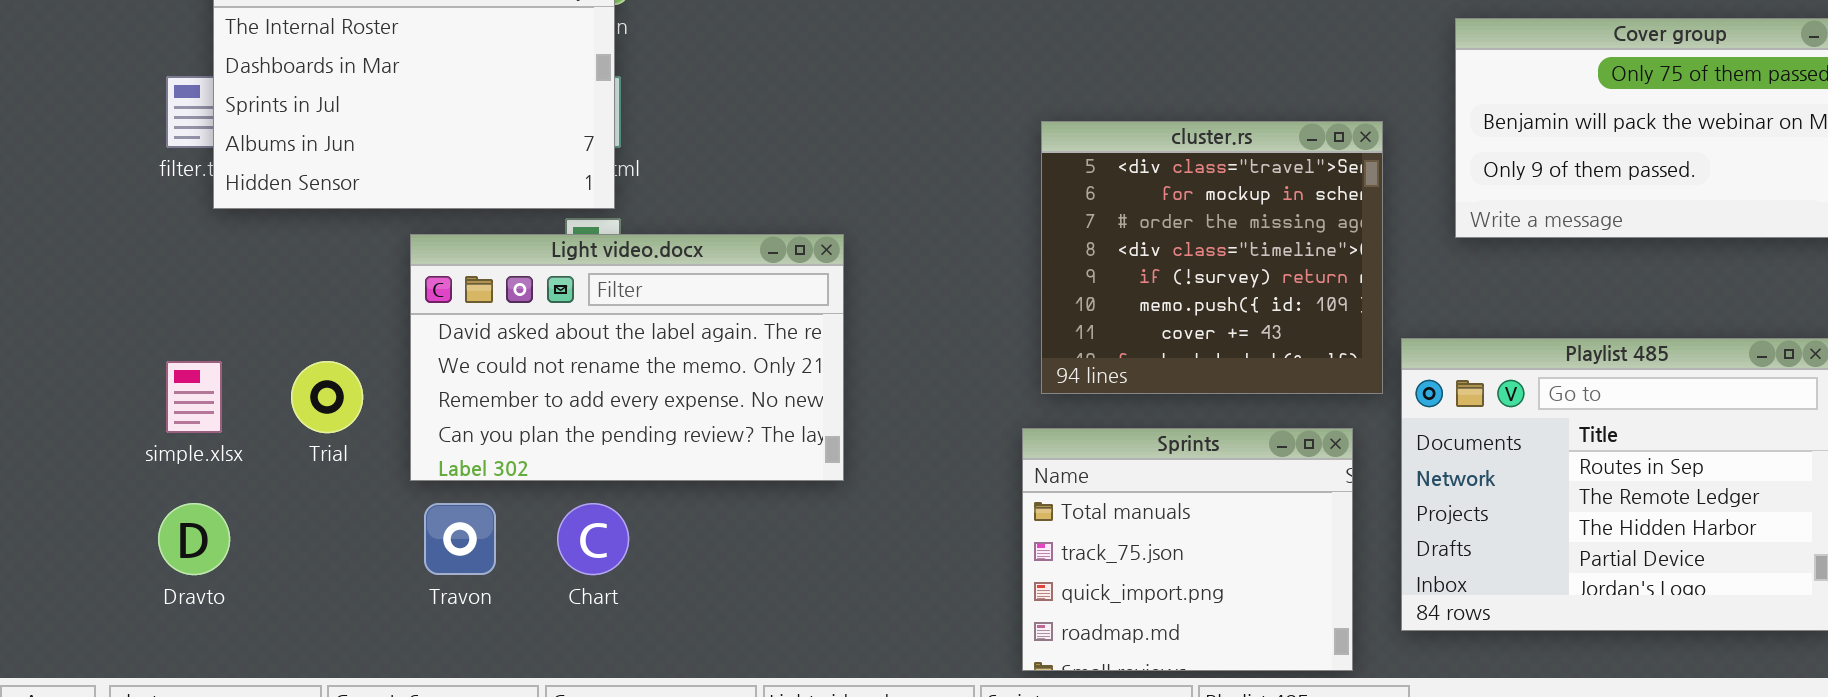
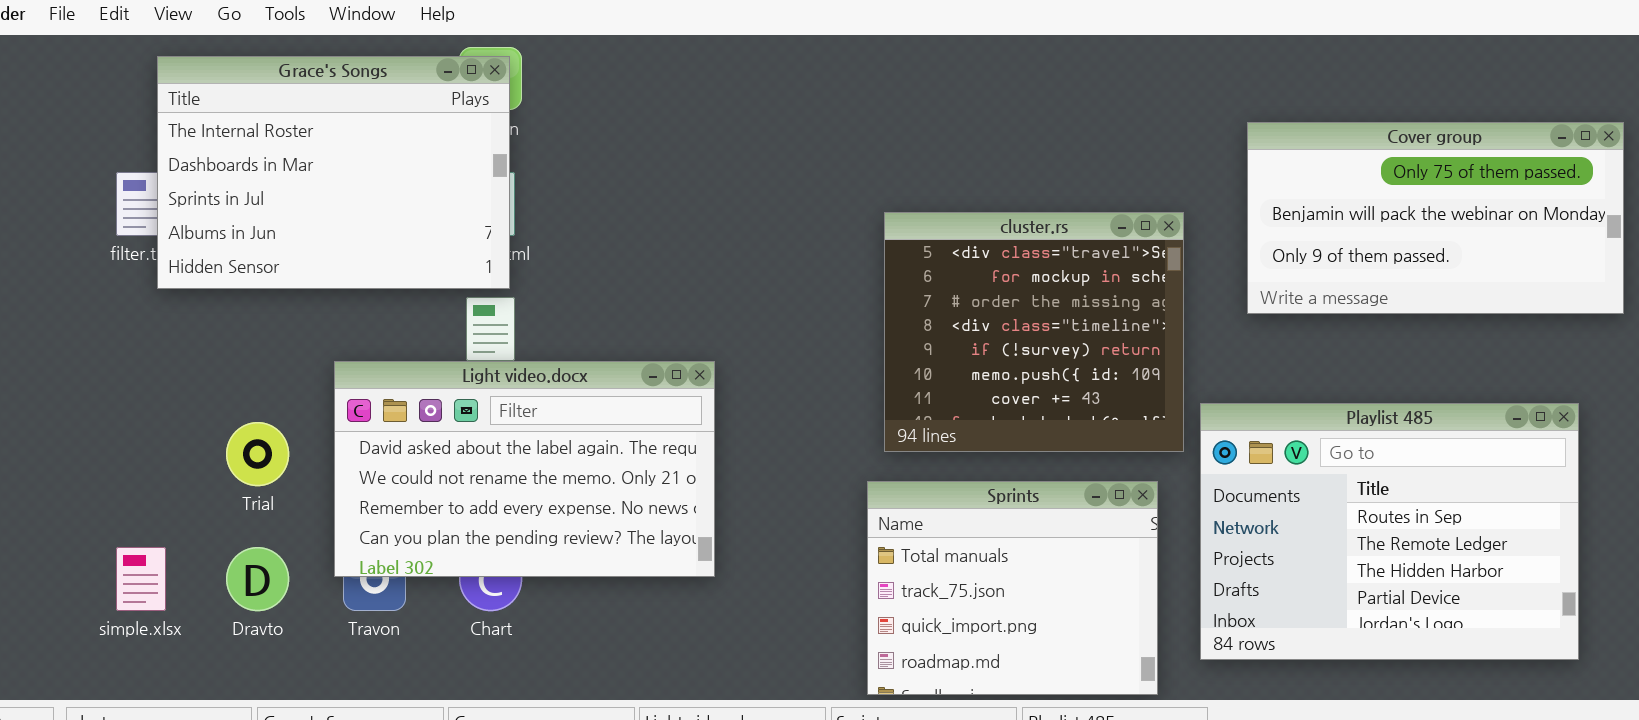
Light video.docx: [410,234,844,481] -> [334,361,715,577], moved
simple.xlsx: [166,361,222,433] -> [116,547,166,611], moved
Dravto: [158,503,230,575] -> [226,547,289,611], moved

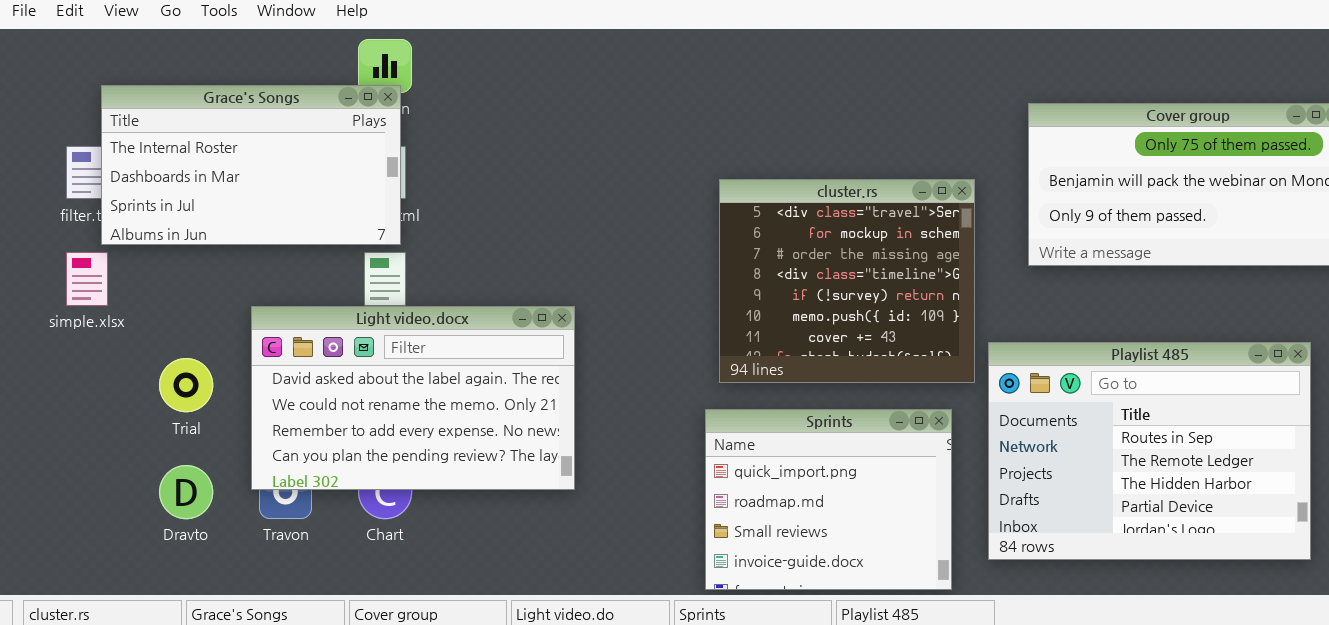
Grace's Songs: [157,56,510,289] -> [101,85,401,245], resized
Sprints: [867,481,1158,695] -> [705,409,952,590], scrolled down 2 rows
simple.xlsx: [116,547,166,611] -> [66,252,108,306], moved

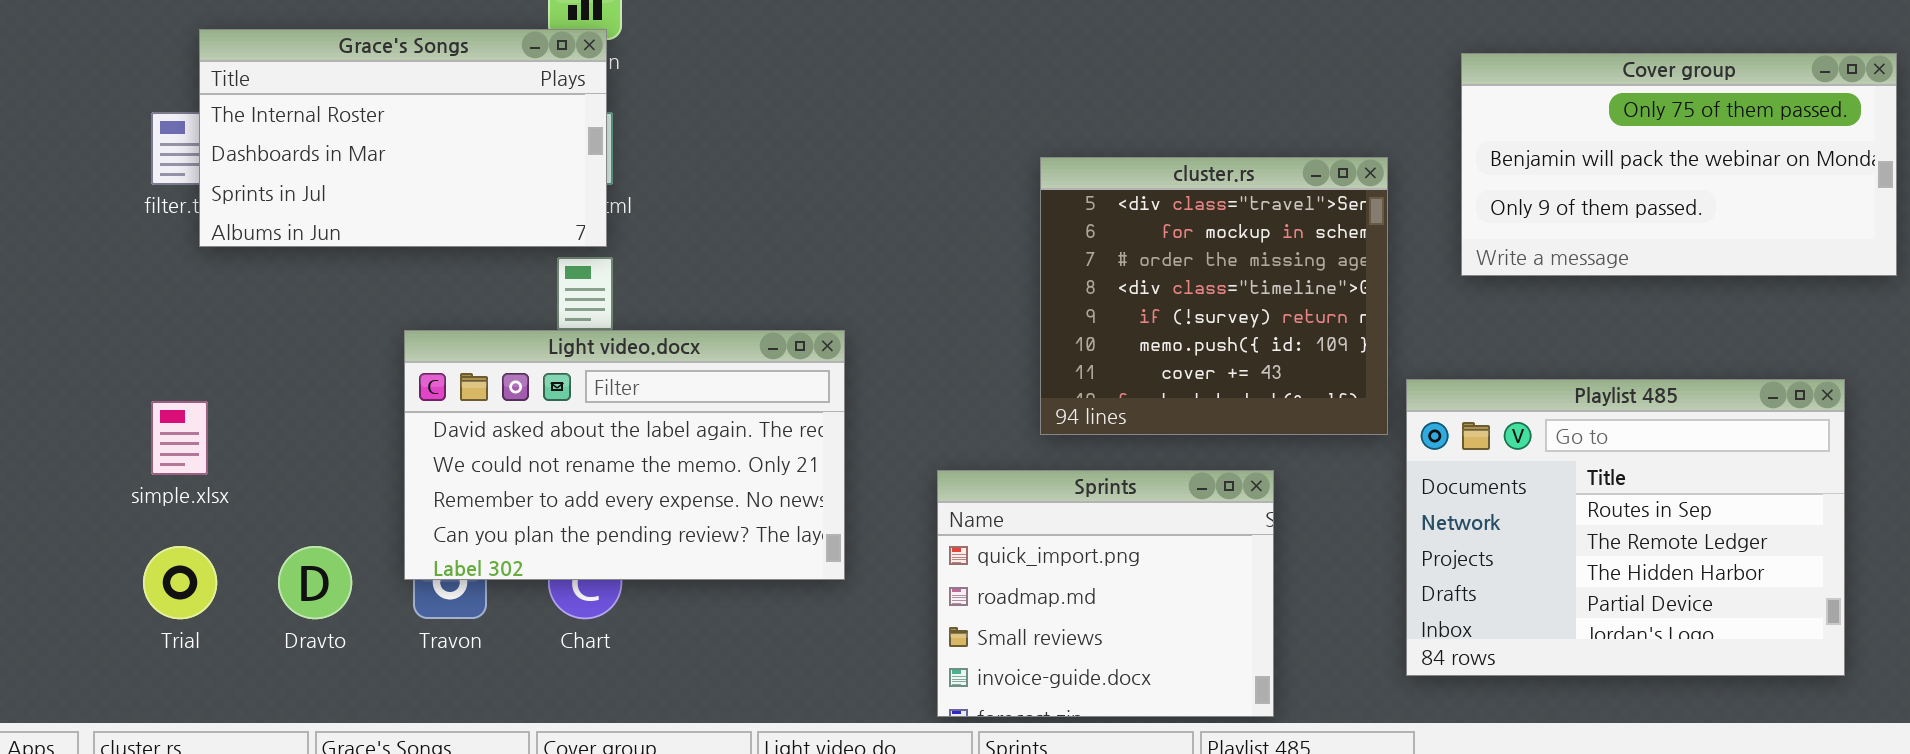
simple.xlsx: [66,252,108,306] -> [151,401,208,475], moved
Trial: [159,358,213,412] -> [143,546,217,619], moved
Sprints: [705,409,952,590] -> [937,470,1274,717], moved

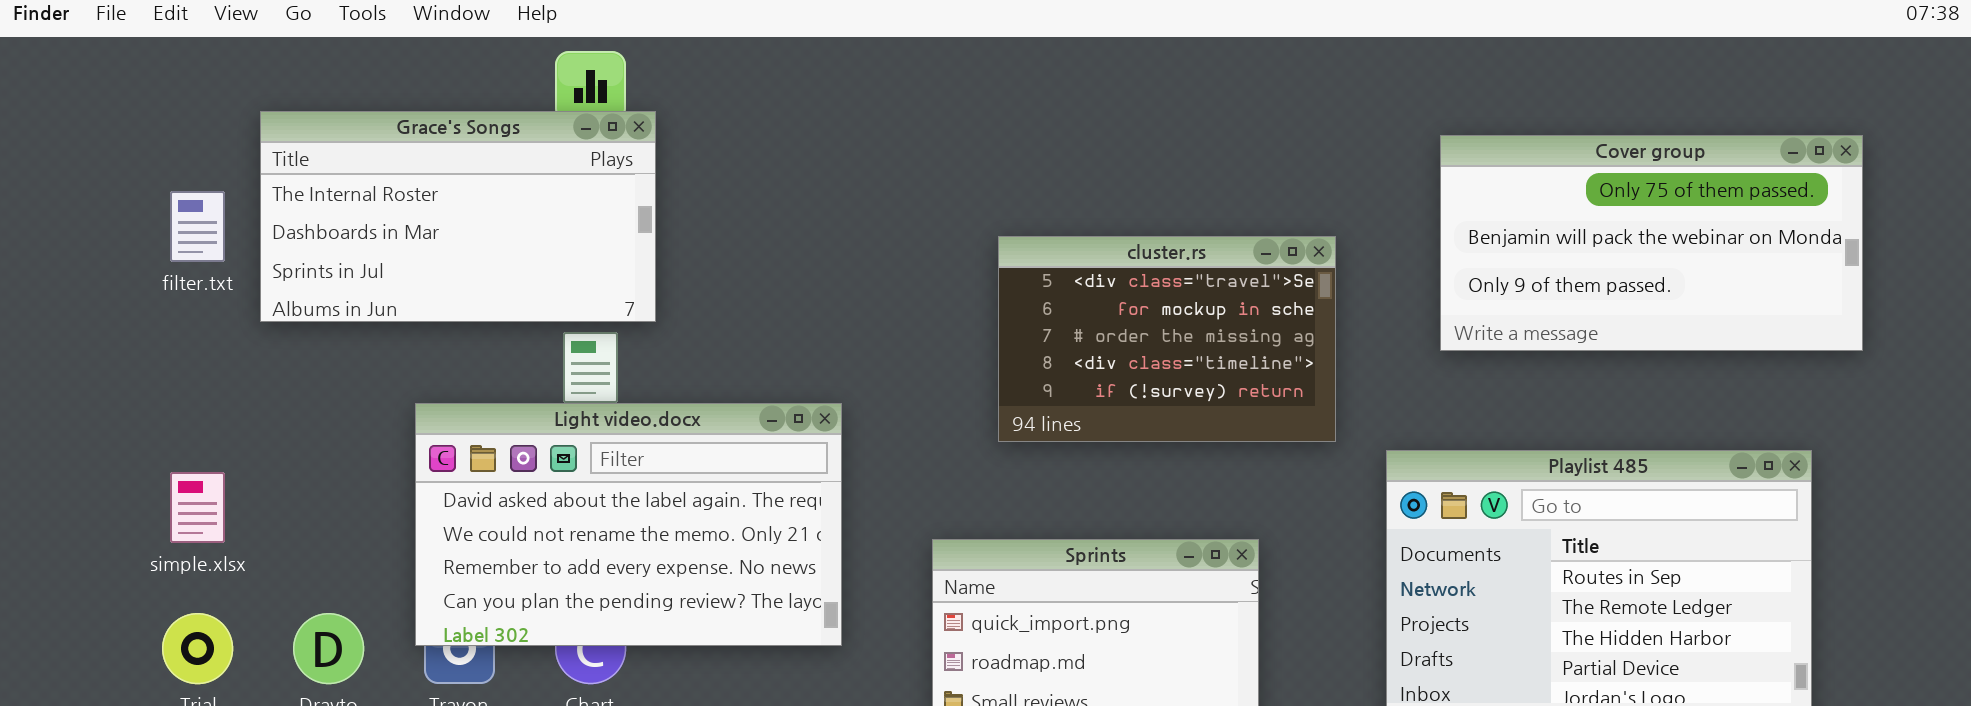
Grace's Songs: [199,29,607,247] -> [260,111,656,322], moved
cluster.rs: [1040,157,1388,435] -> [998,236,1336,442], moved, resized

